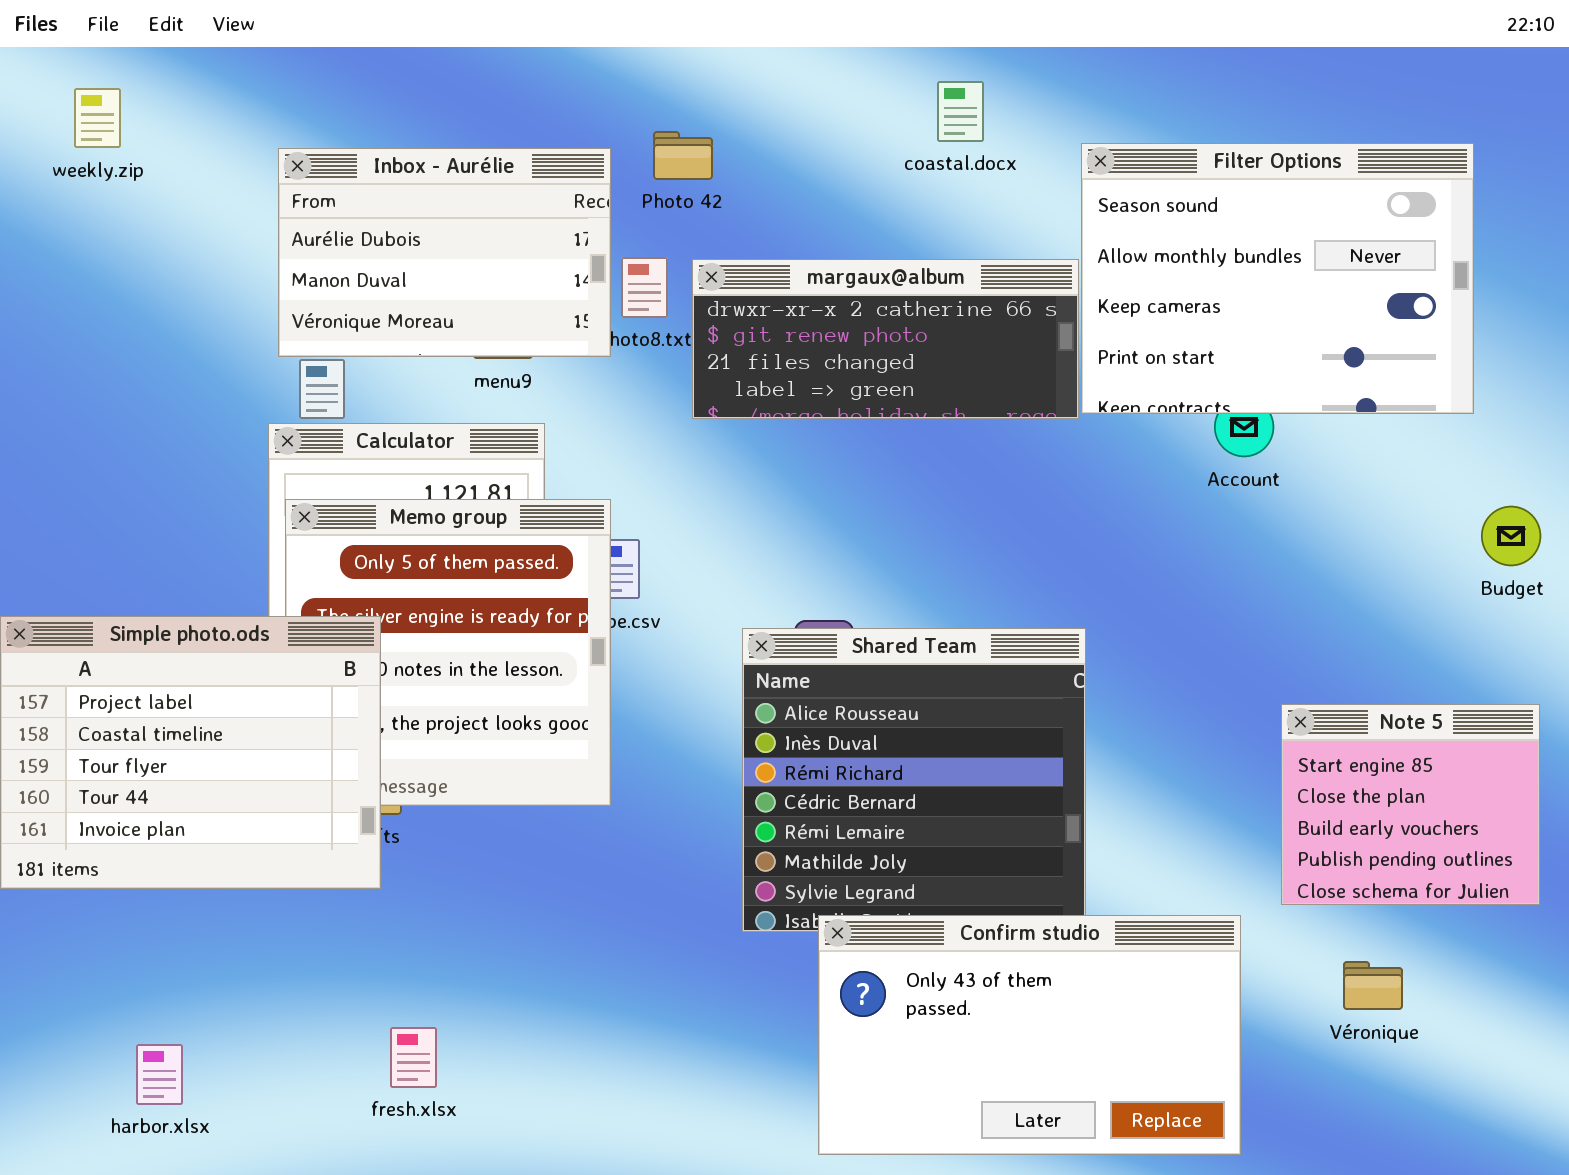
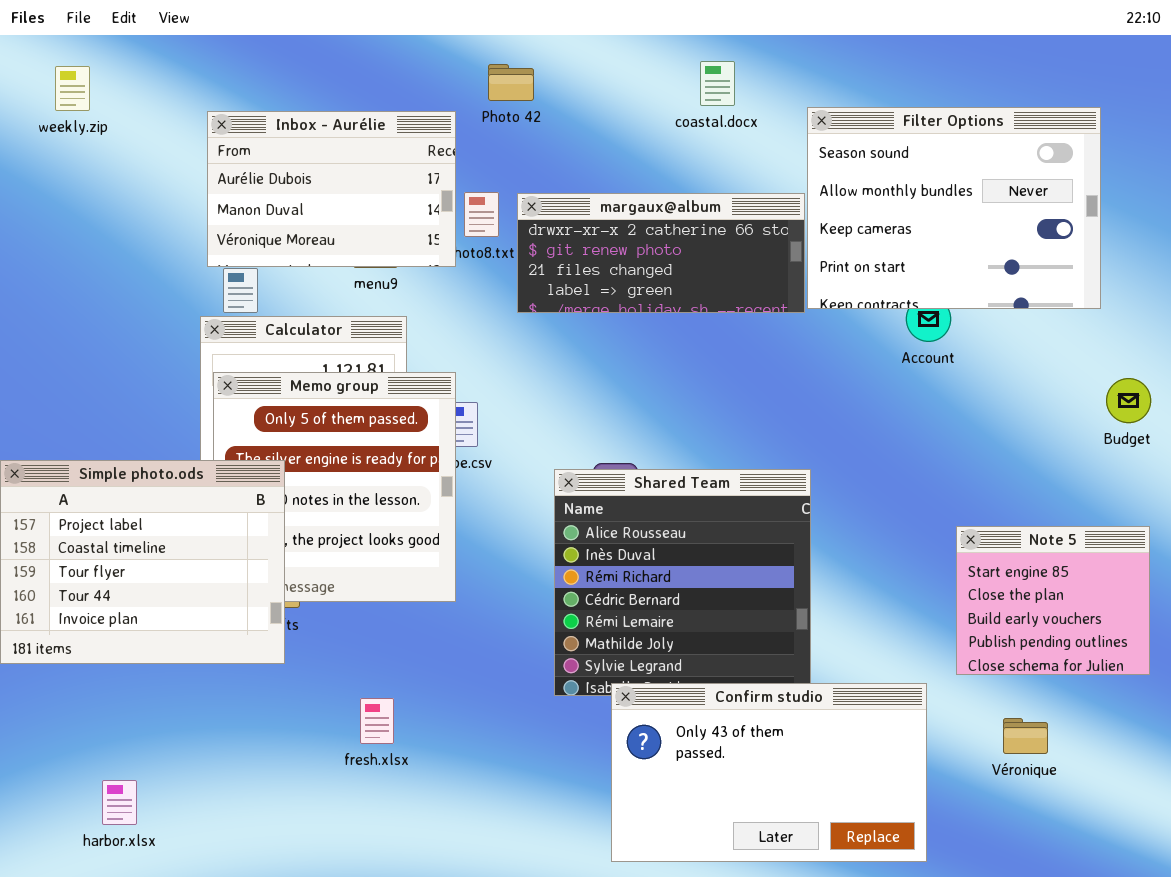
Photo 42: [653,131,713,180] -> [488,64,534,101], moved
fresh.xlsx: [390,1027,437,1088] -> [360,698,394,744], moved

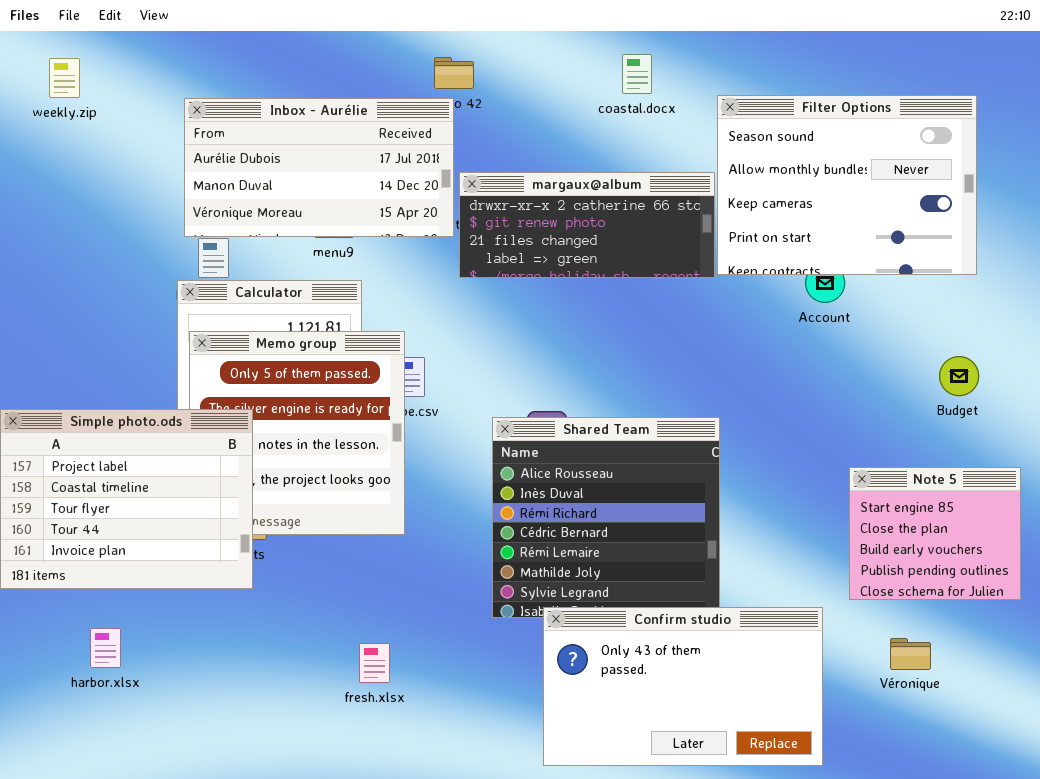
Inbox - Aurélie: [207,111,456,267] -> [184,98,454,237], resized
Budget: [1106,378,1151,423] -> [939,356,979,396], moved
fresh.xlsx: [360,698,394,744] -> [359,643,390,683], moved
harbor.xlsx: [102,780,137,825] -> [90,628,121,668], moved

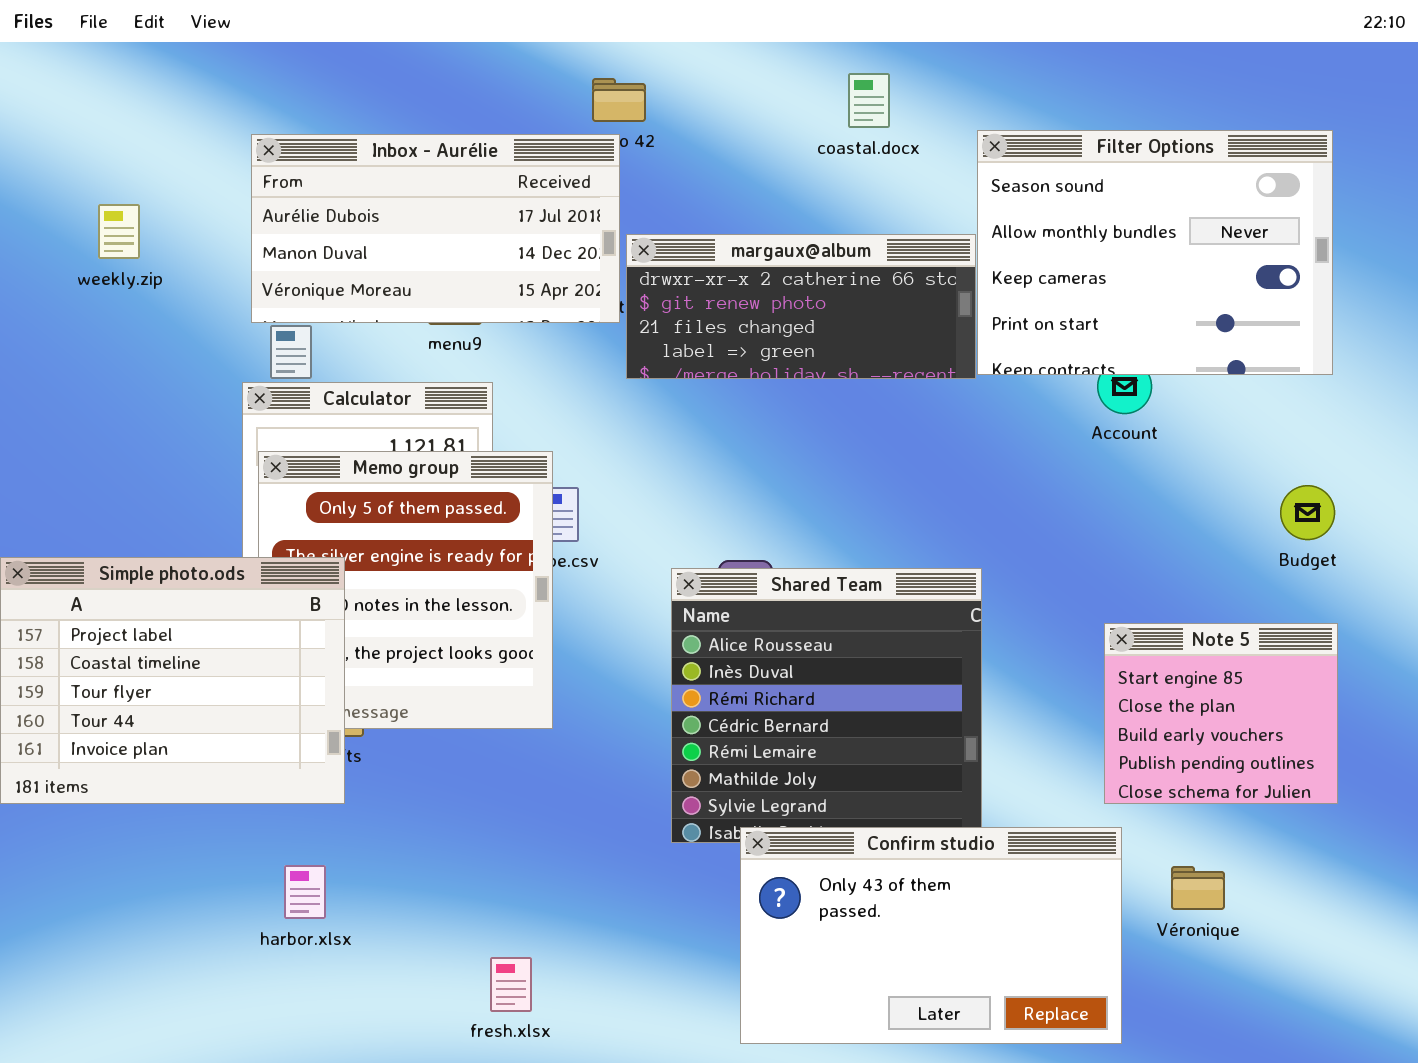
weekly.zip: [49,58,80,98] -> [98,204,140,259], moved
Note 5: [849,467,1021,600] -> [1104,623,1338,804], moved
harbor.xlsx: [90,628,121,668] -> [284,865,326,919], moved
Véronique: [890,638,931,670] -> [1171,866,1225,910], moved
fresh.xlsx: [359,643,390,683] -> [490,957,532,1012], moved

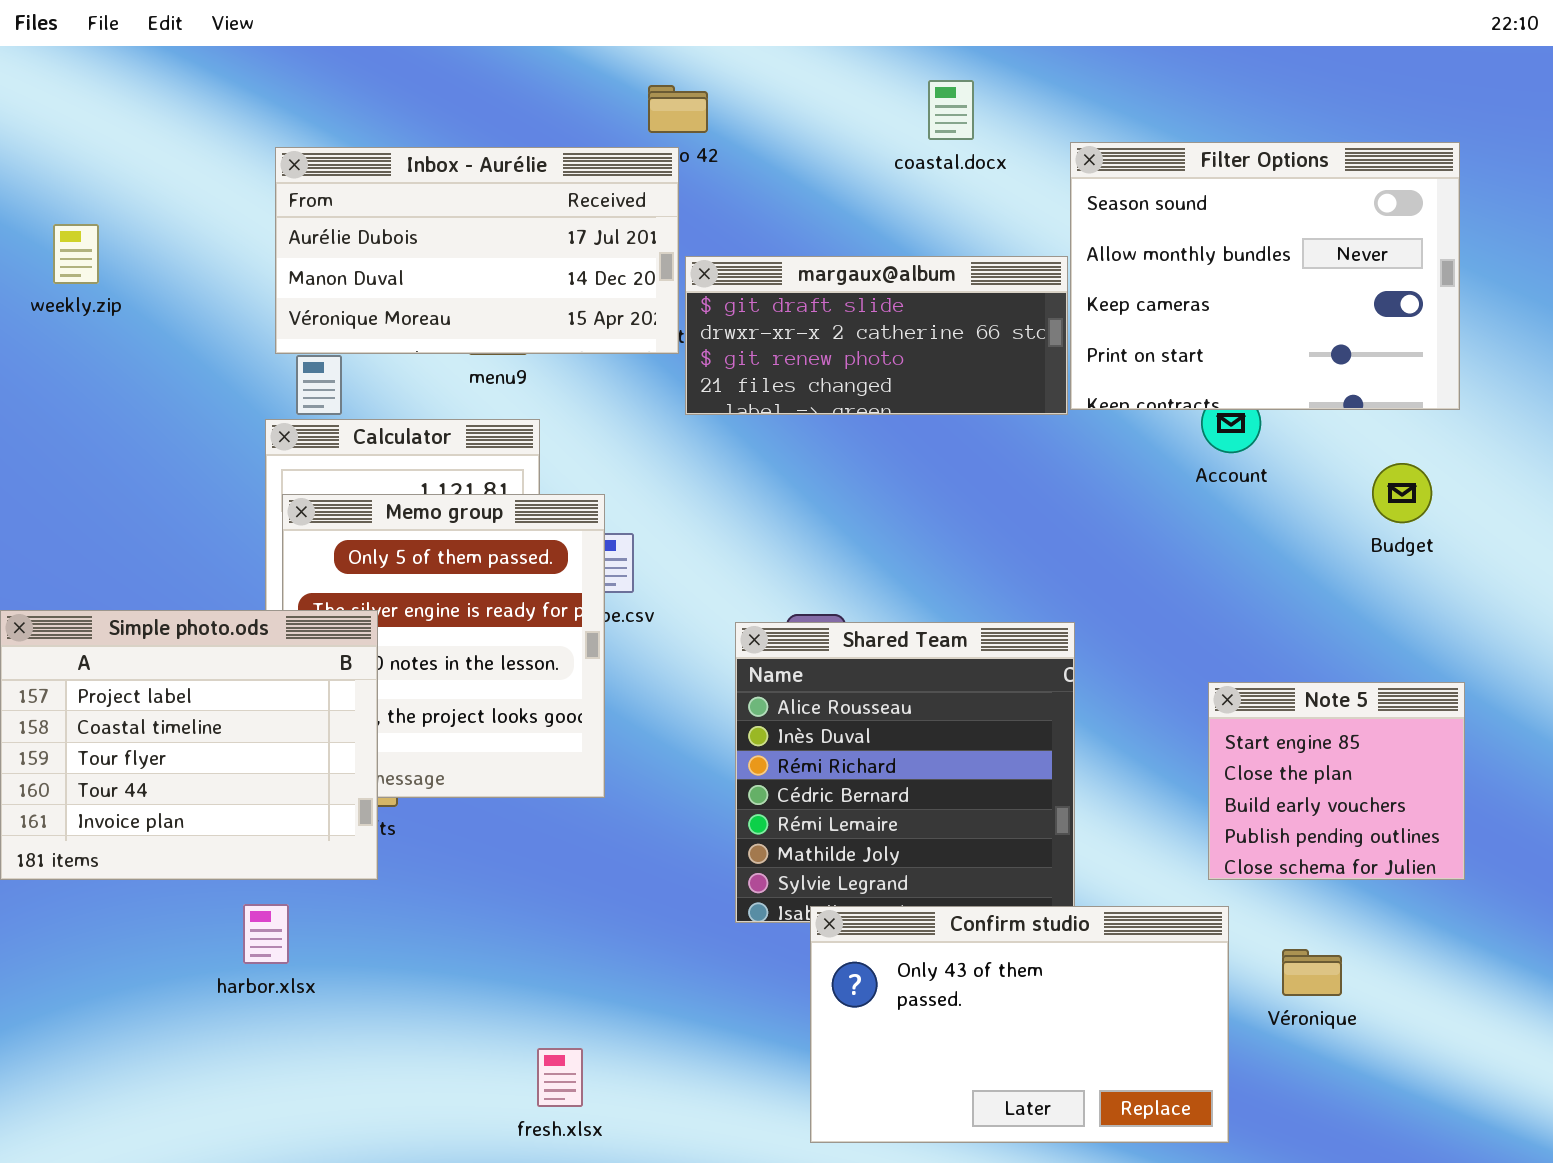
weekly.zip: [98,204,140,259] -> [53,224,99,284], moved
margaux@album: [626,234,976,379] -> [685,256,1068,415], scrolled up 1 row
Budget: [1280,485,1335,540] -> [1372,463,1432,523], moved
harbor.xlsx: [284,865,326,919] -> [243,904,289,964], moved

